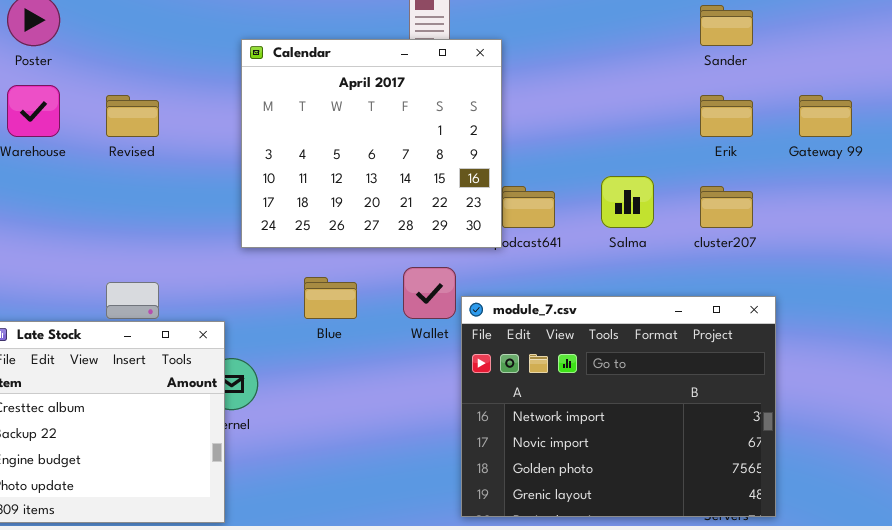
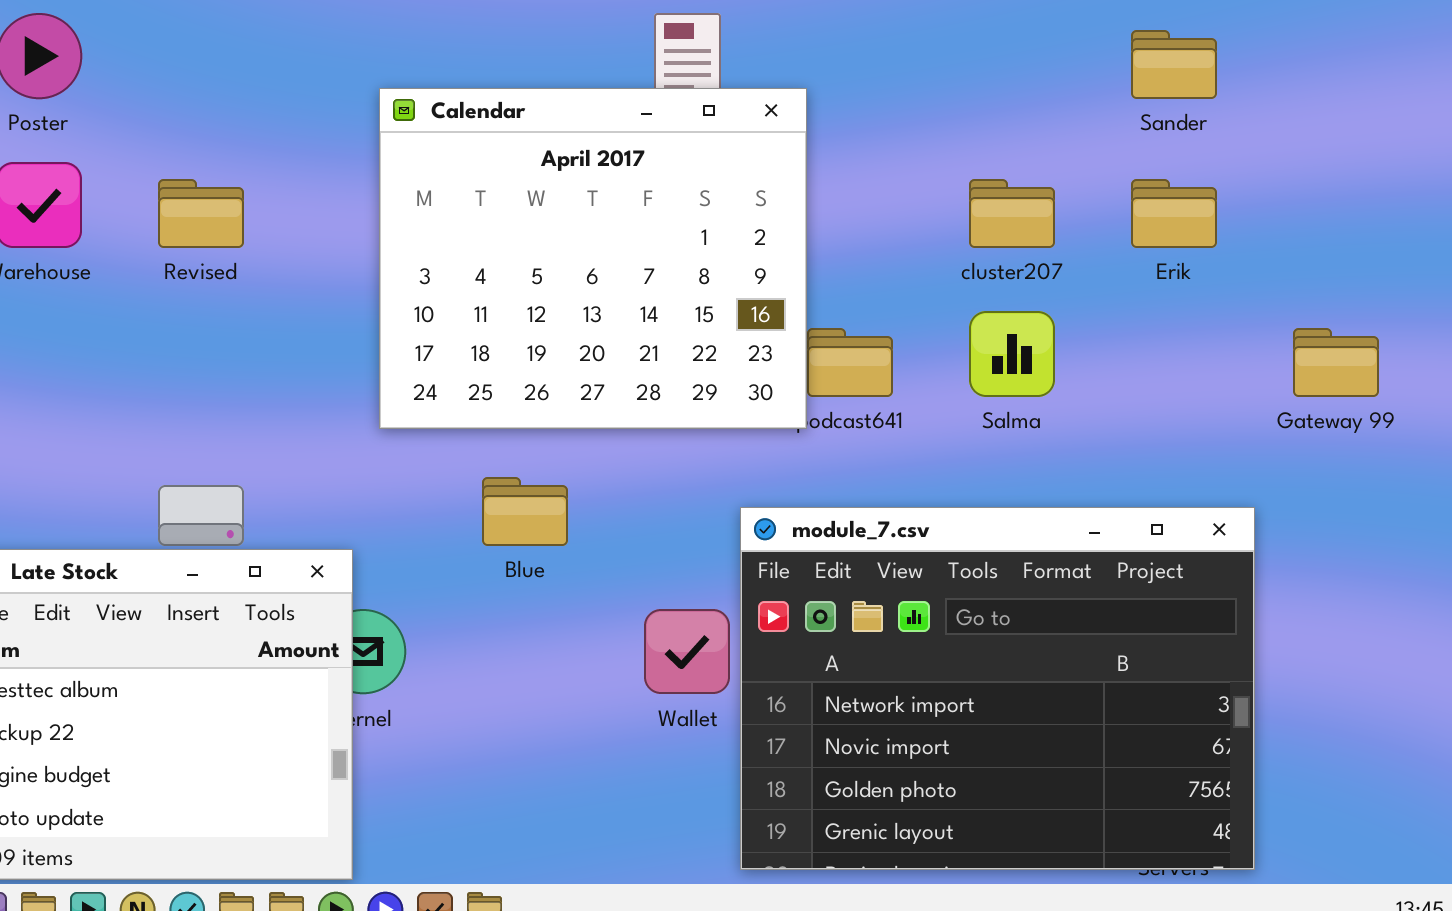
Gateway 99: [799,95,852,137] -> [1293,328,1379,397], moved
cluster207: [700,186,753,228] -> [969,179,1055,248], moved
Wallet: [403,267,456,319] -> [644,609,730,694], moved

